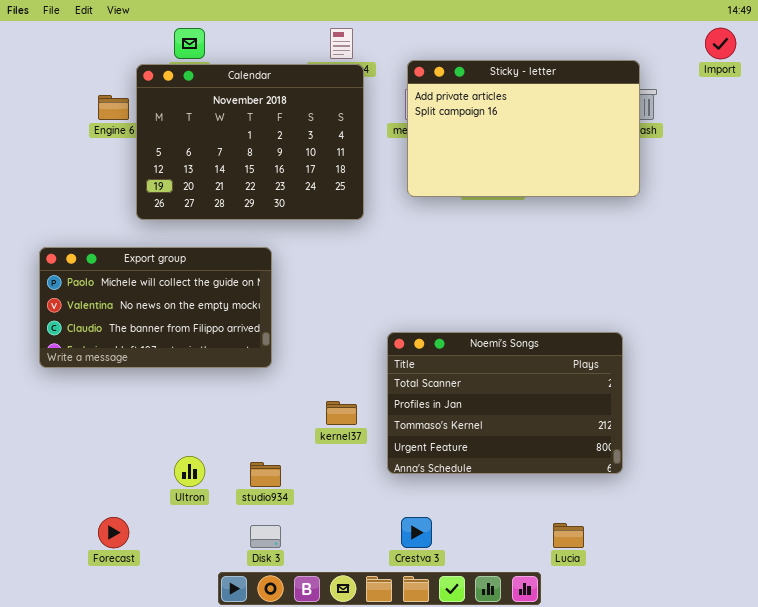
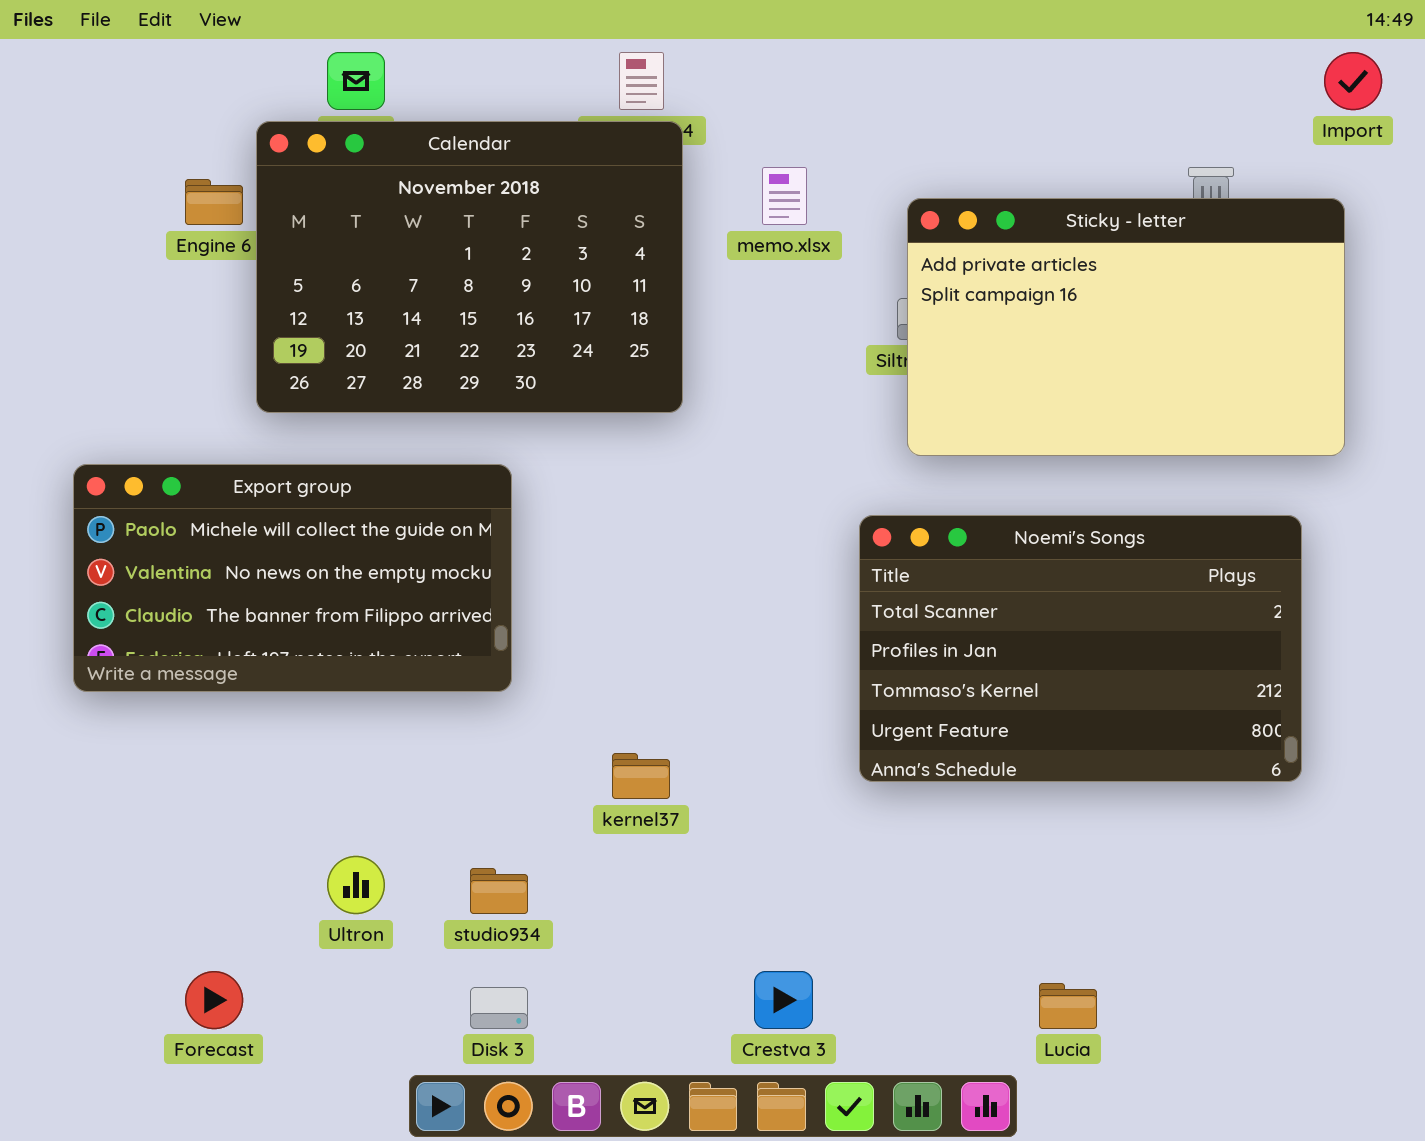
Sticky - letter: [407,60,640,197] -> [907,198,1345,456], moved
Noemi's Songs: [387,332,623,474] -> [859,515,1302,782], moved

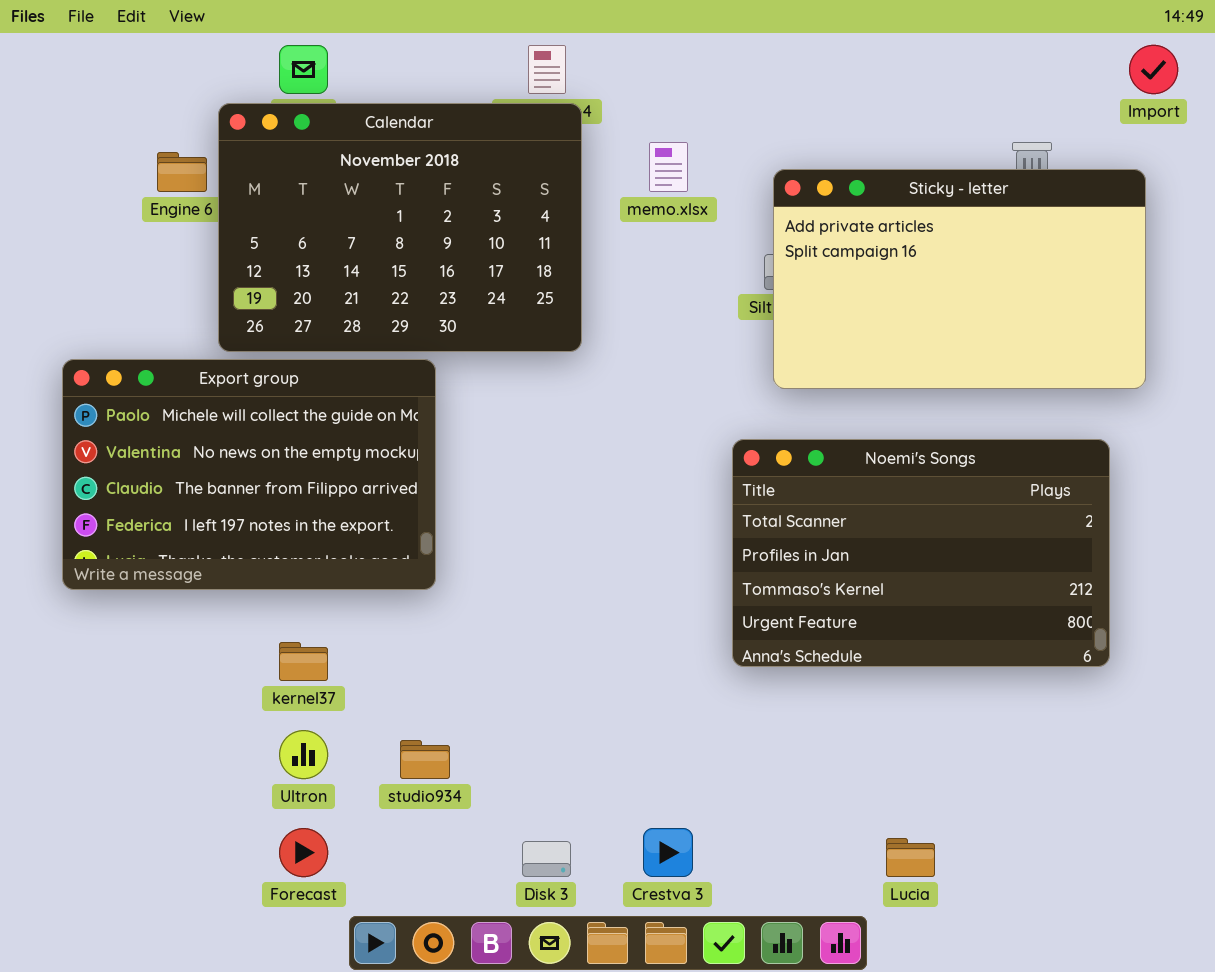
Export group: [73,464,512,692] -> [62,359,436,590], resized
kernel37: [612,753,670,799] -> [279,642,328,681], moved
Forecast: [185,971,243,1029] -> [279,828,328,877], moved
Disk 3: [470,987,528,1029] -> [522,841,571,877], moved

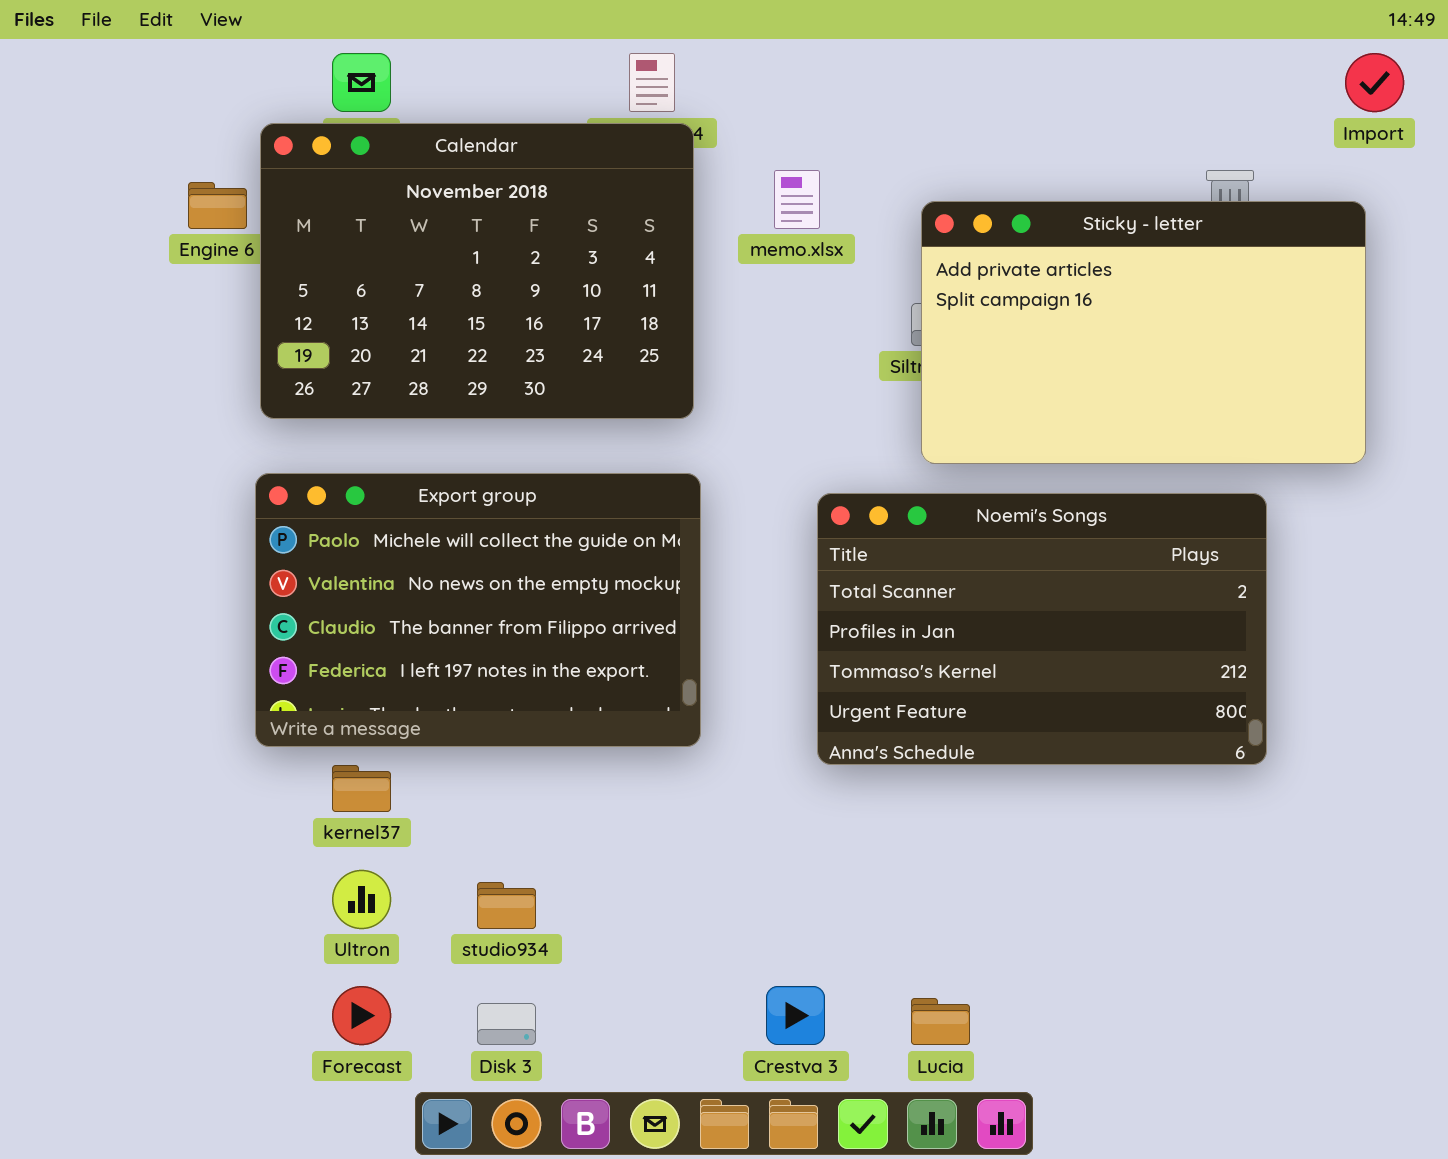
Export group: [62,359,436,590] -> [255,473,701,747], moved
Noemi's Songs: [732,439,1110,667] -> [817,493,1267,765], moved
Lucia: [886,838,935,877] -> [911,998,970,1045], moved
Disk 3: [522,841,571,877] -> [477,1003,536,1045], moved

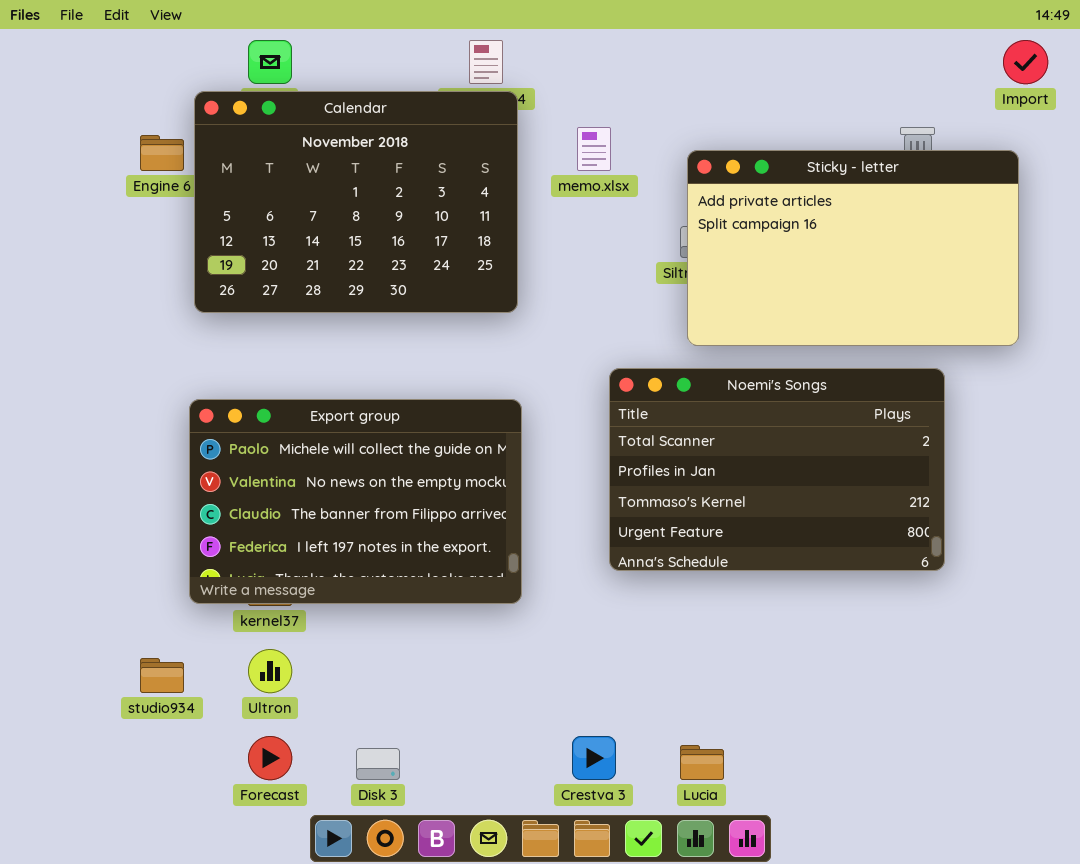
Export group: [255,473,701,747] -> [189,399,522,604], moved
studio934: [477,882,536,929] -> [140,658,184,693], moved

